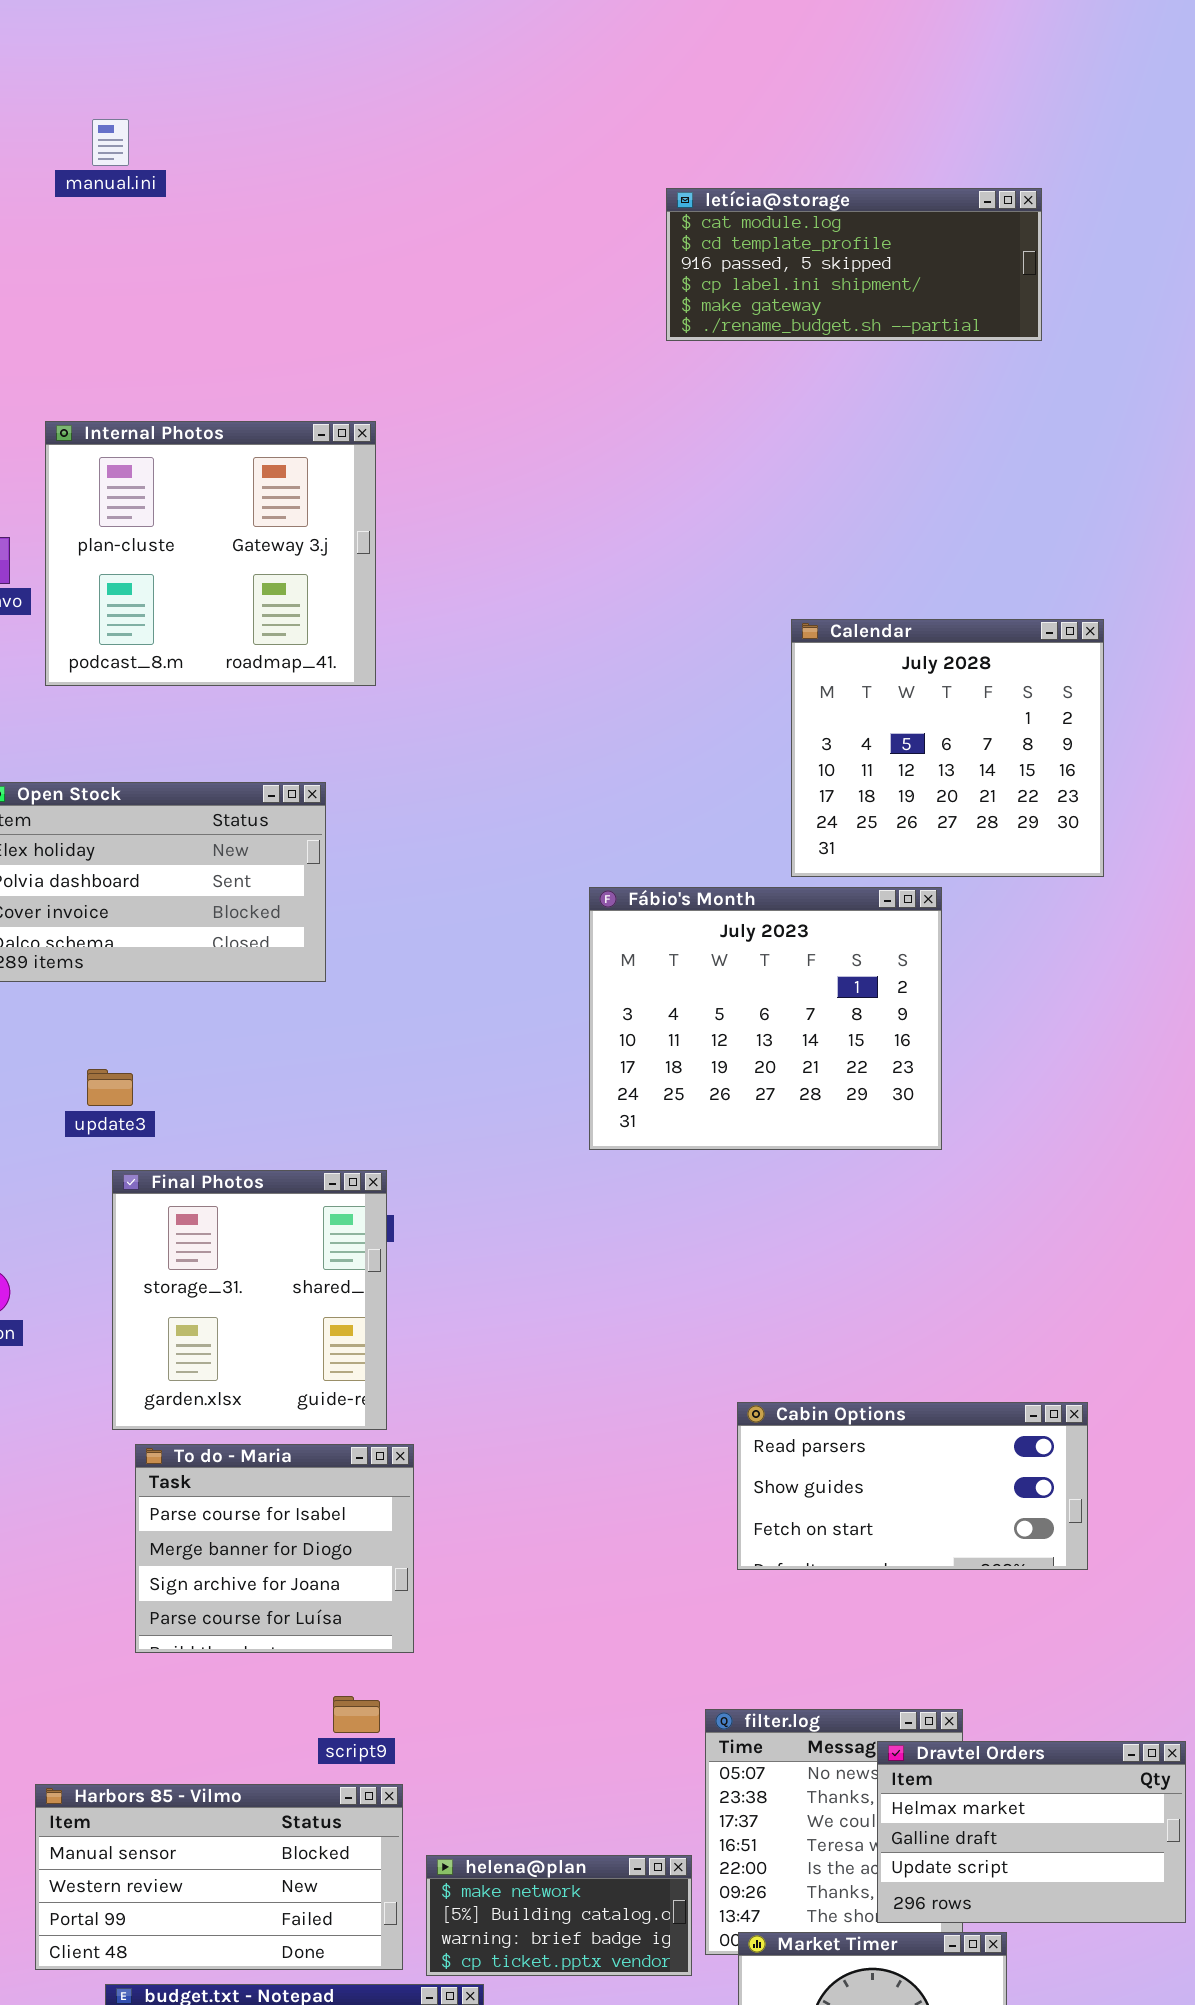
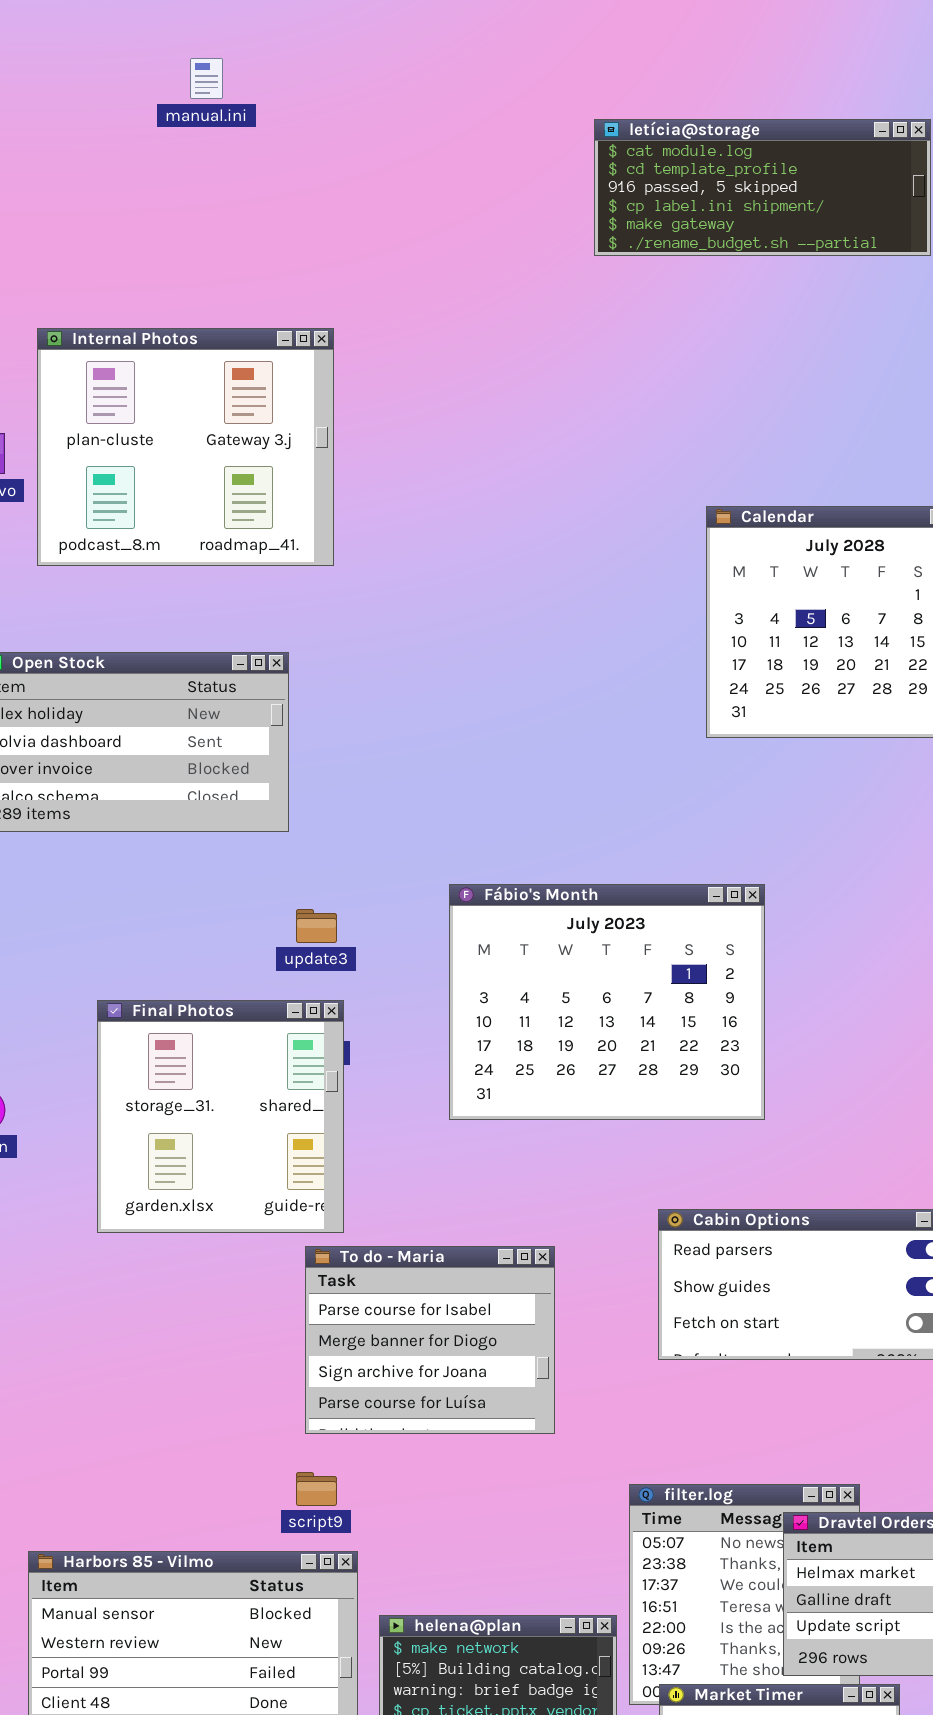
manual.ini: [92,119,129,166] -> [190,58,223,99], moved
Fábio's Month: [589,887,942,1150] -> [449,884,765,1120], moved
update3: [87,1069,133,1106] -> [296,909,337,943], moved
To do - Maria: [135,1444,414,1653] -> [305,1246,555,1434], moved

